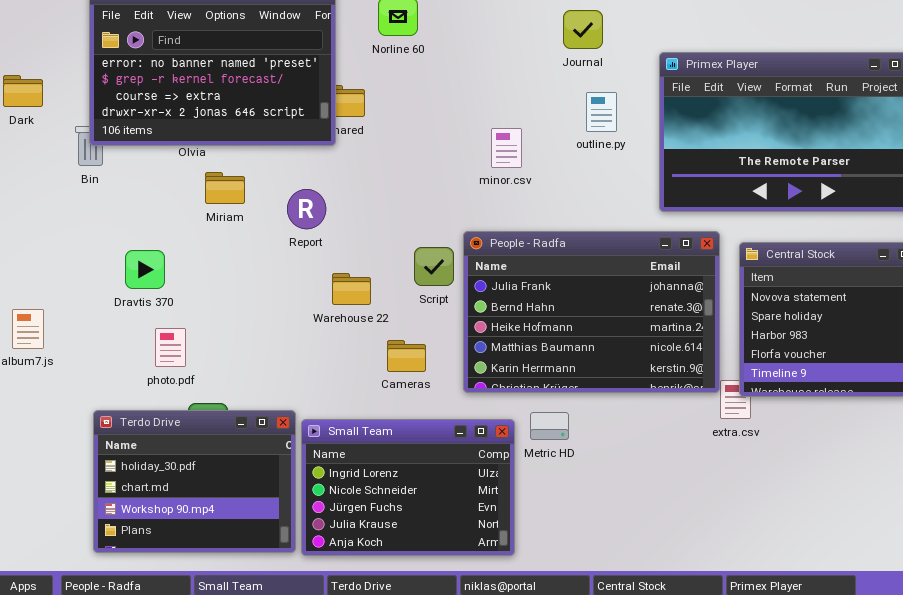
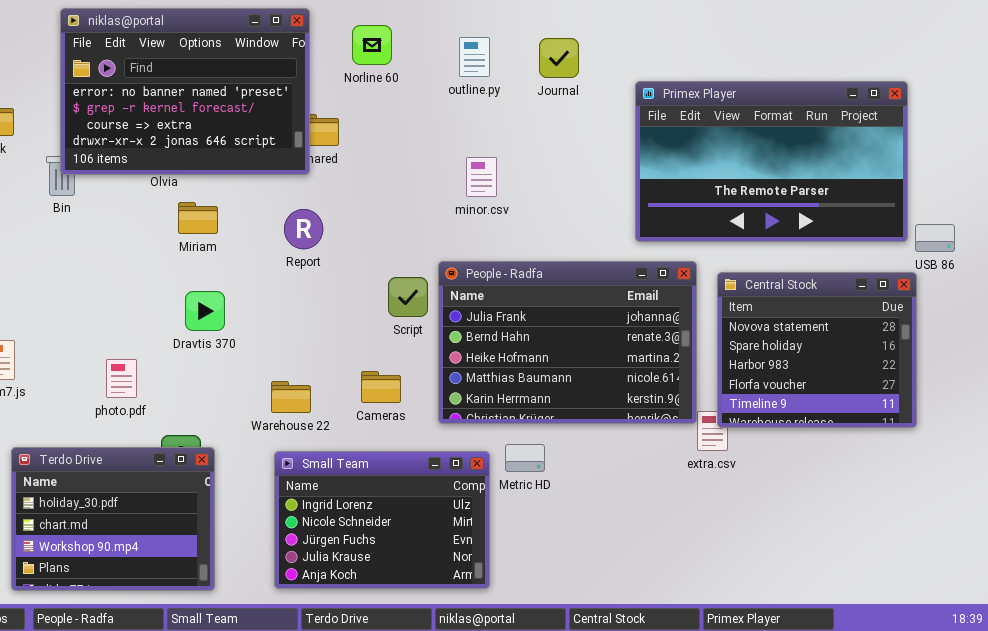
outline.py: [586,92,617,132] -> [459,37,490,77], moved
Report: [287,189,326,229] -> [284,209,323,249], moved
Dravtis 370: [125,250,165,289] -> [185,291,225,331], moved
Warehouse 22: [332,273,371,305] -> [271,381,311,413], moved
photo.pdf: [155,328,186,367] -> [106,359,137,398], moved
Terdo Drive: [93,410,296,553] -> [11,447,215,591], moved

